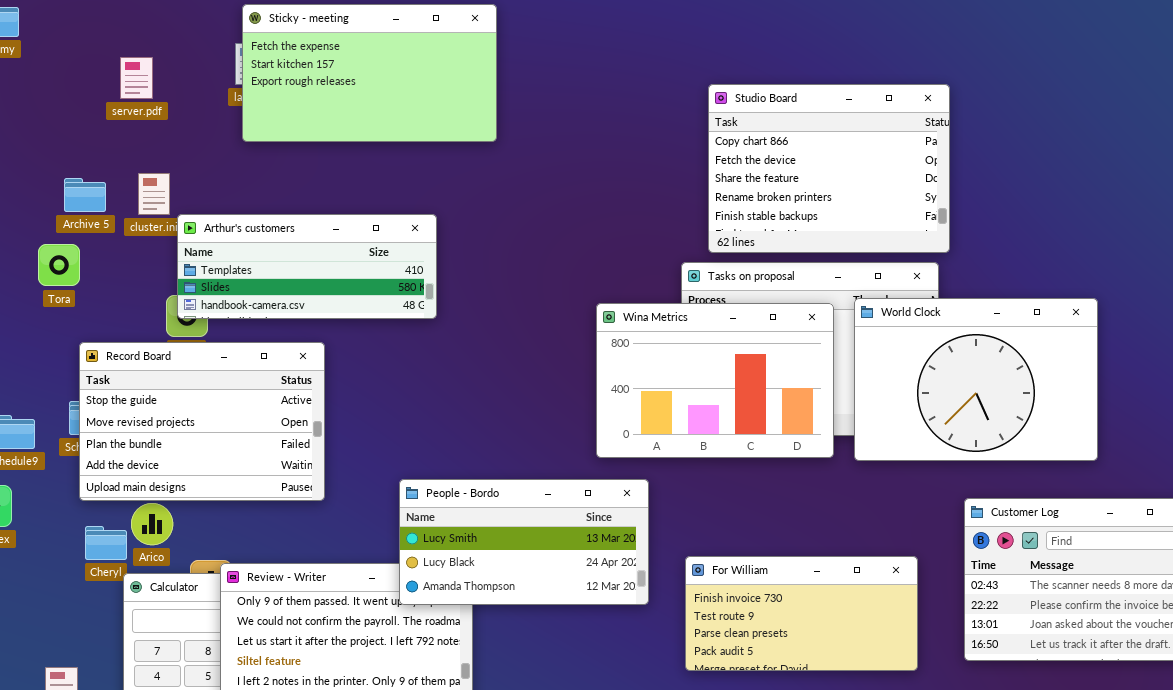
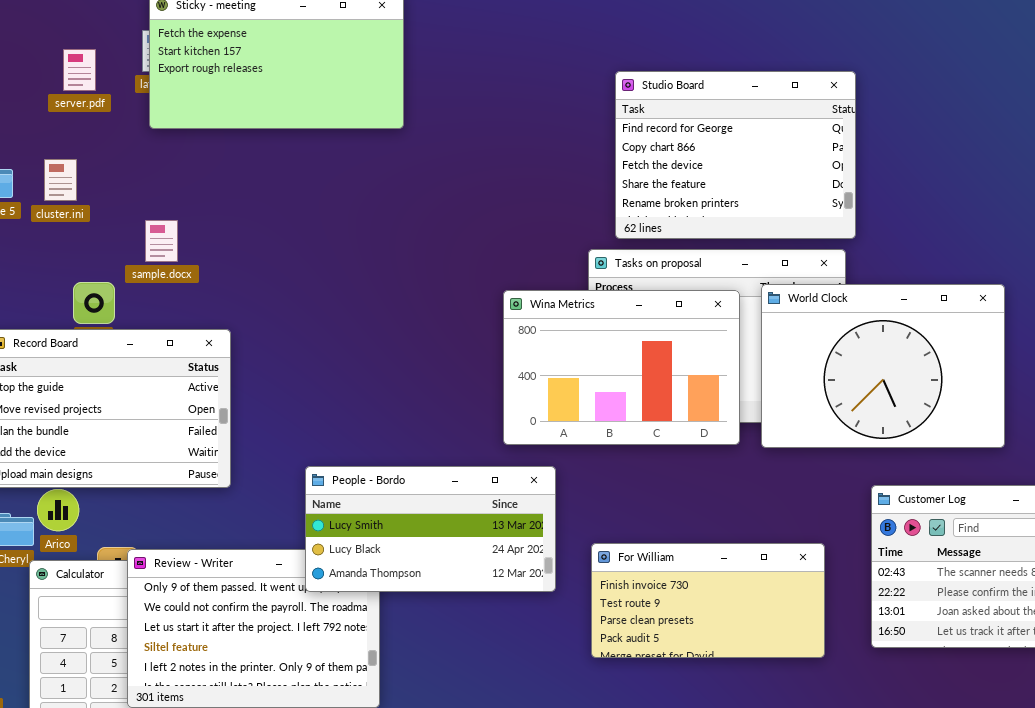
server.pdf: [120,57,153,99] -> [63,49,96,91], moved
Studio Board: [708,84,950,253] -> [615,71,856,239], scrolled up 1 row
Arthur's customers: [177,214,437,319] -> none, closed

